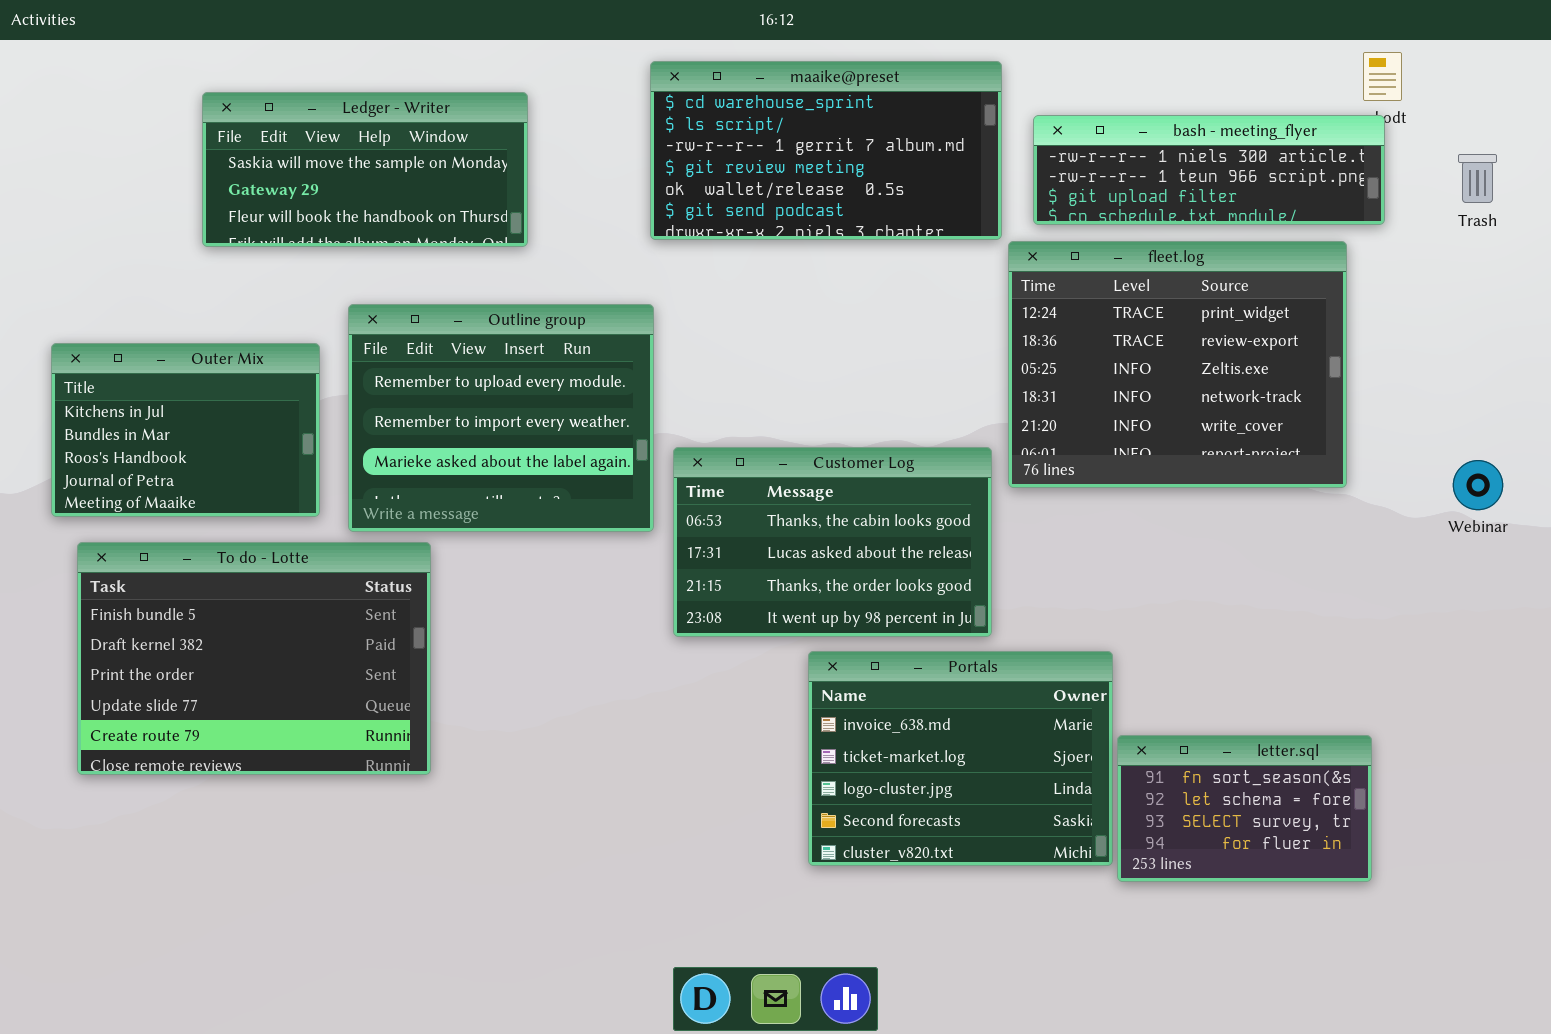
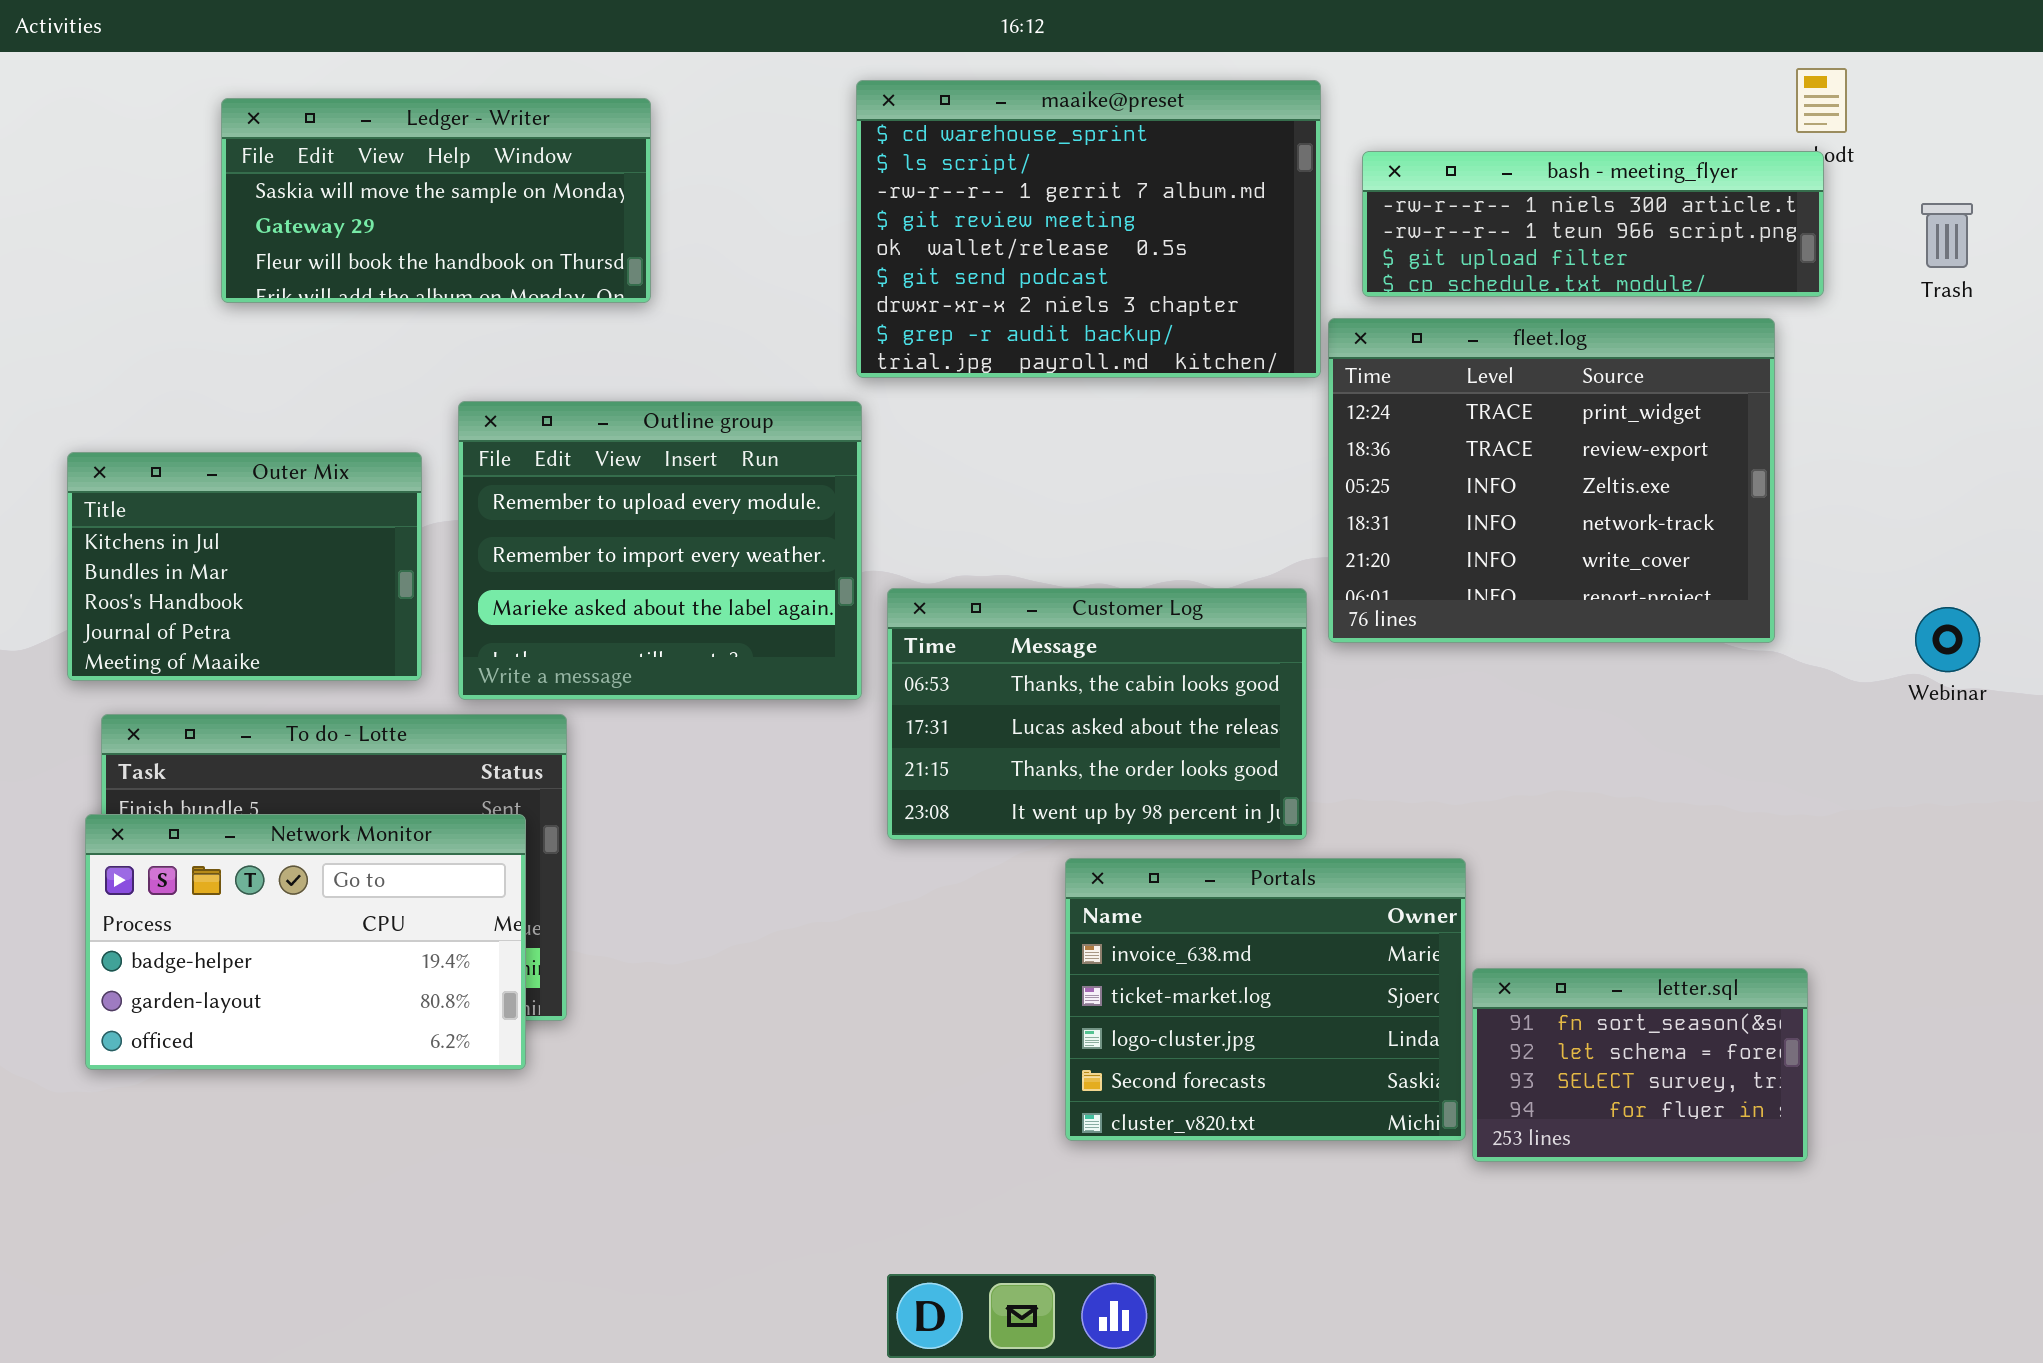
maaike@preset: [650,61,1002,240] -> [856,80,1321,378], resized
Ledger - Writer: [202,92,528,247] -> [221,98,651,303], moved
Network Monitor: none -> [85,814,526,1070], opened

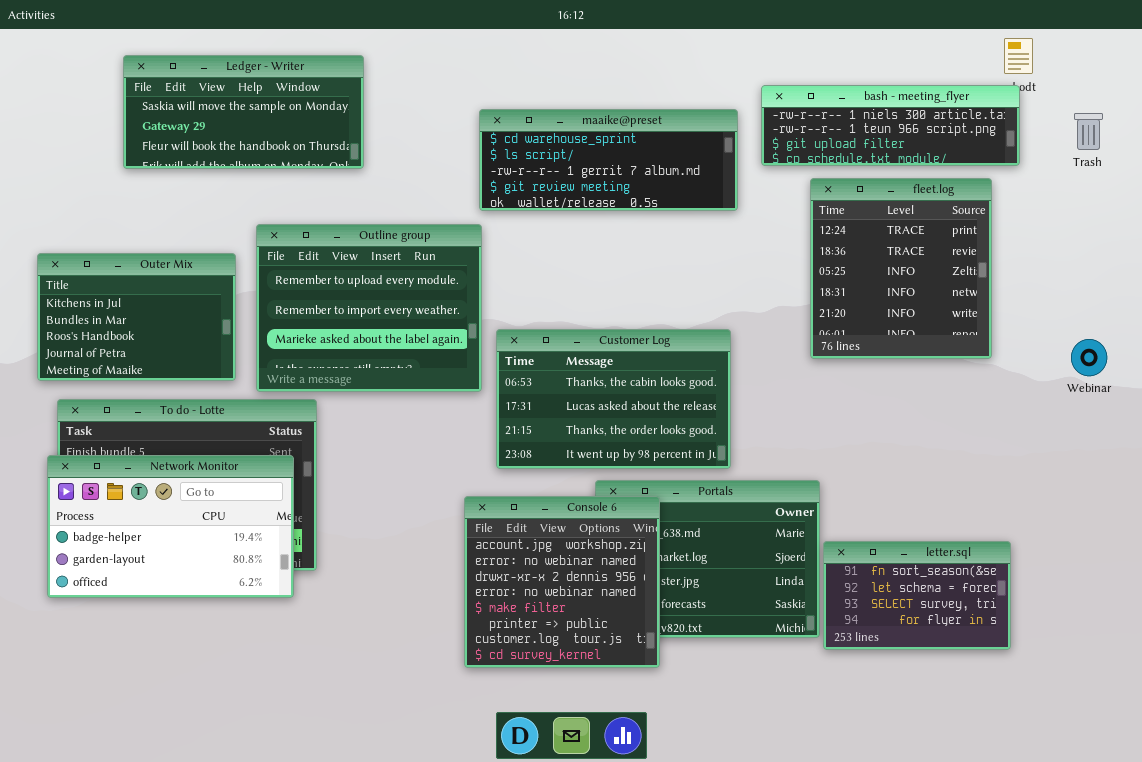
maaike@preset: [856,80,1321,378] -> [479,109,738,211], resized
fleet.log: [1328,318,1775,643] -> [810,178,992,359], resized
Console 6: none -> [464,496,660,668], opened

